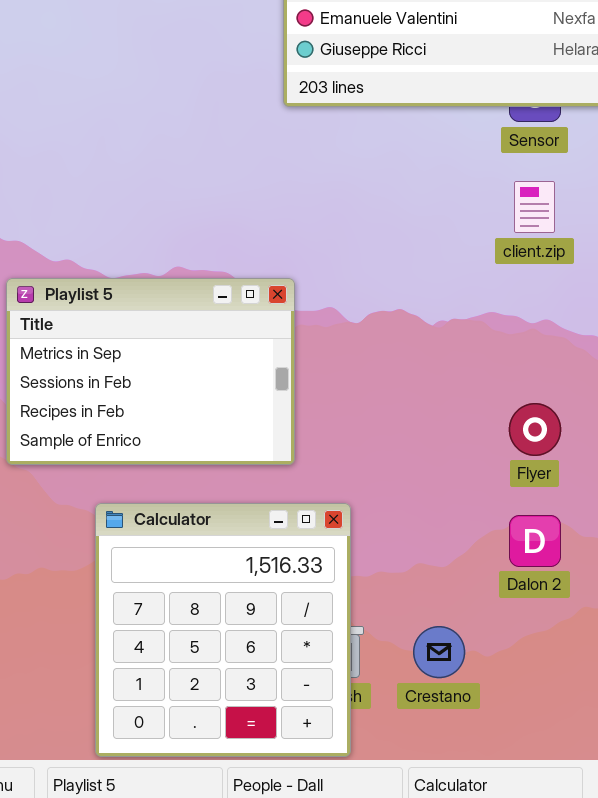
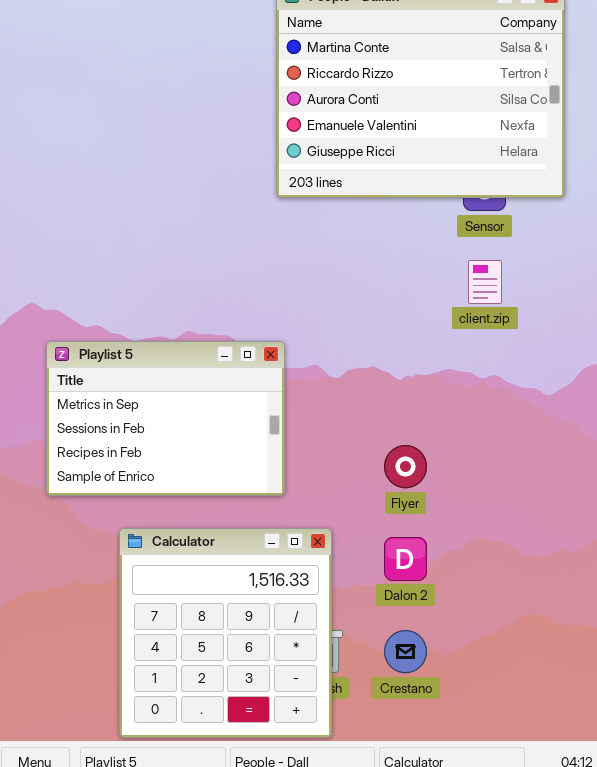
Flyer: [509,403,561,456] -> [384,445,427,488], moved
Dalon 2: [509,515,561,567] -> [384,537,427,581], moved

